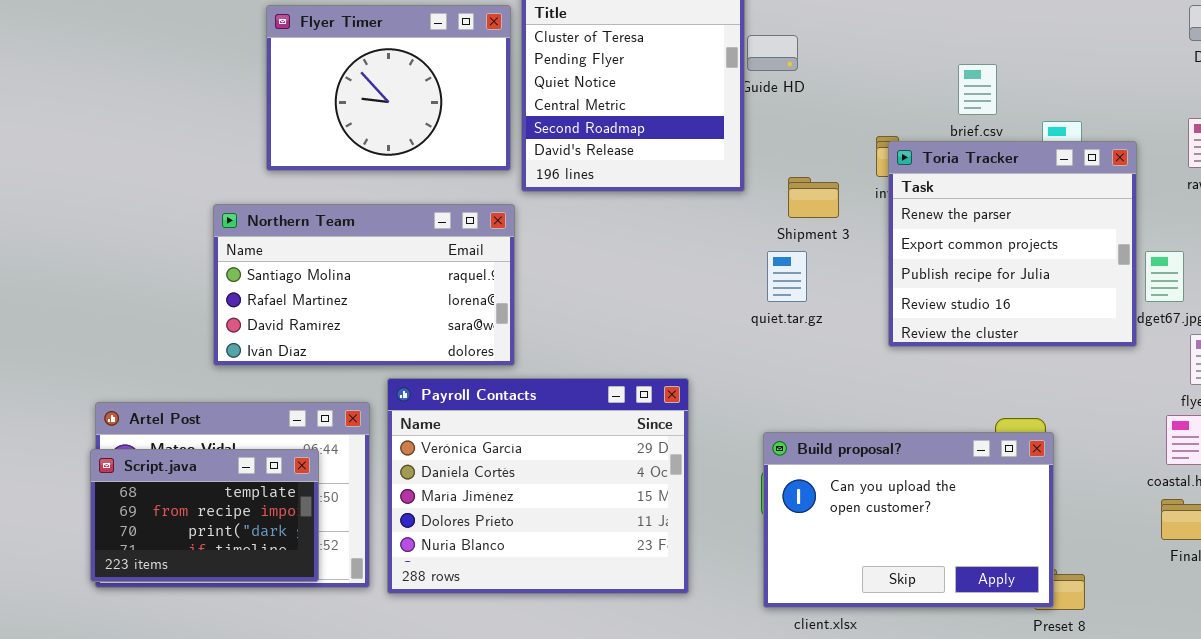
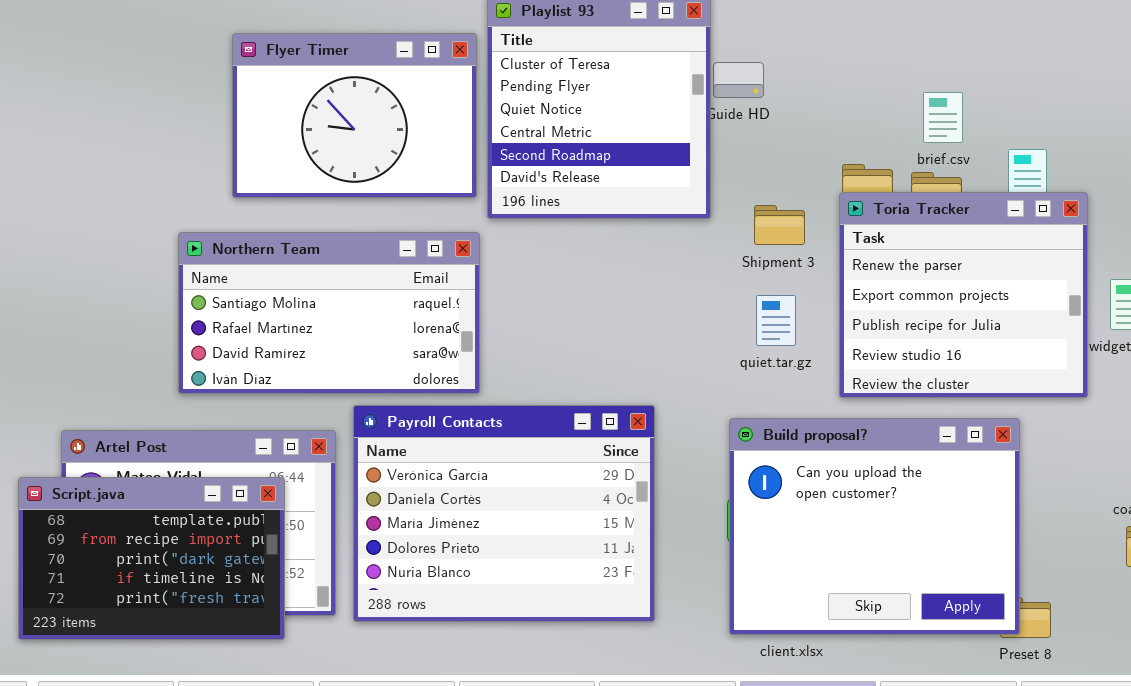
Toria Tracker: [888,141,1137,347] -> [839,192,1088,398], moved
quiet.tar.gz: [767,251,807,302] -> [756,295,796,346], moved
Build proposal?: [763,432,1054,608] -> [729,418,1020,635], resized
Script.java: [90,449,319,582] -> [18,477,285,640], resized

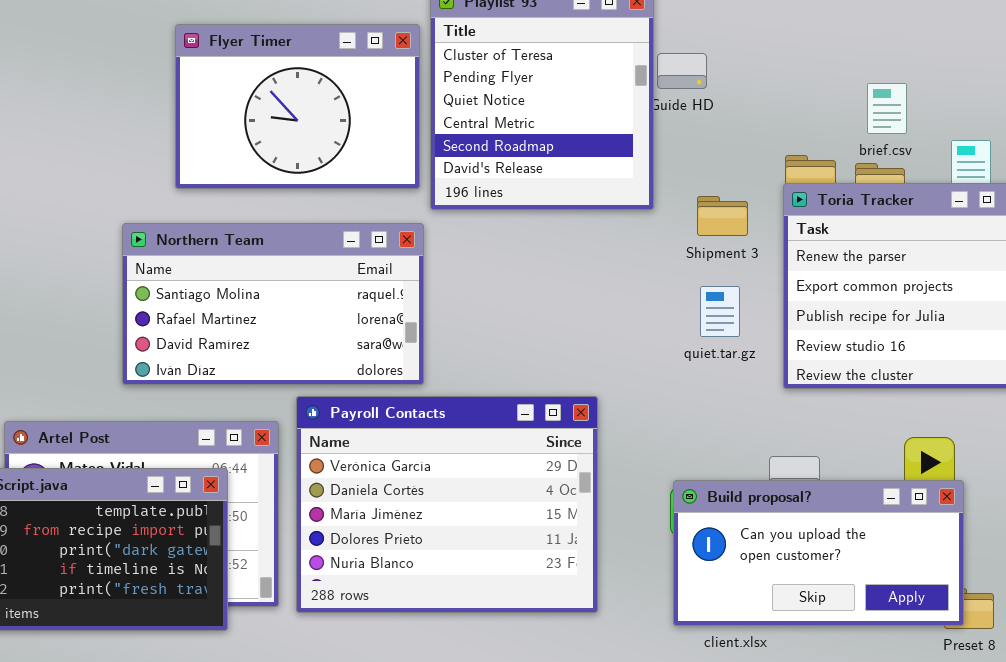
Build proposal?: [729,418,1020,635] -> [673,480,964,626], resized

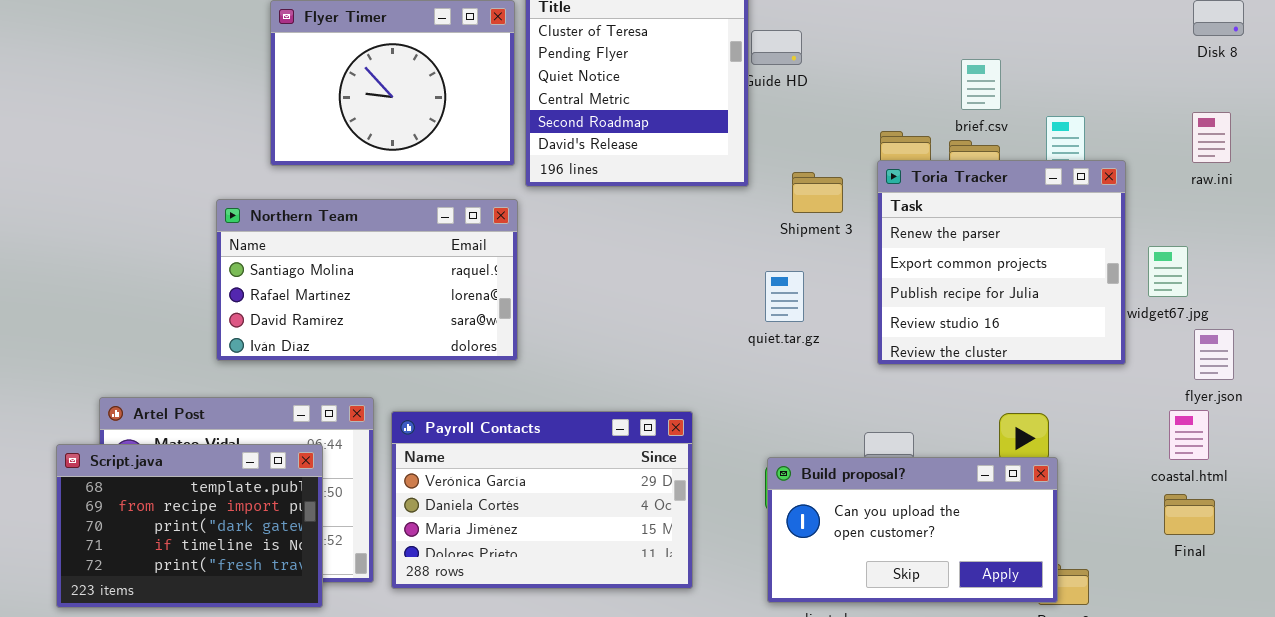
quiet.tar.gz: [700,286,740,337] -> [765,271,804,322], moved
Payroll Contacts: [296,396,598,613] -> [391,411,693,589], resized

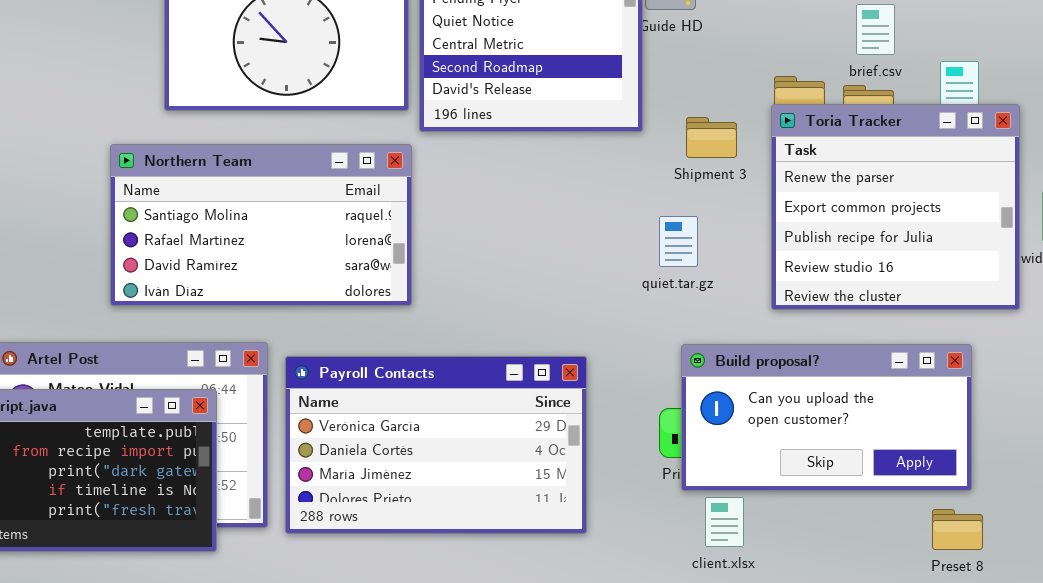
Build proposal?: [767,457,1058,603] -> [681,344,972,491], moved

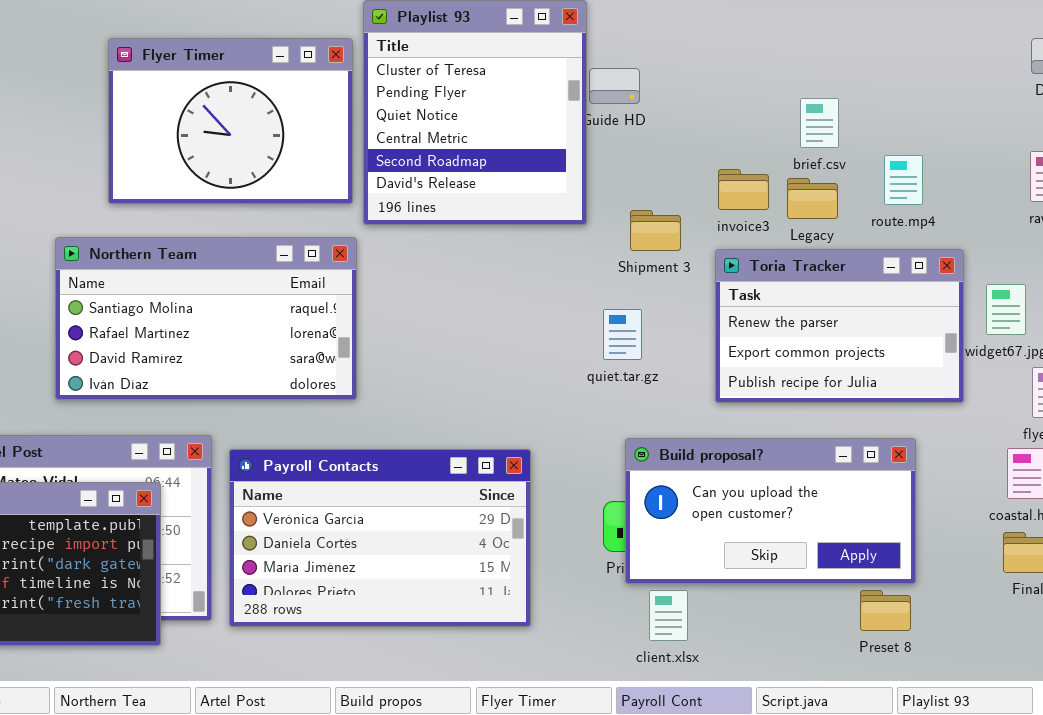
Toria Tracker: [771,104,1020,310] -> [715,249,964,403], resized
Preset 8: [932,509,983,550] -> [860,590,911,631], moved

